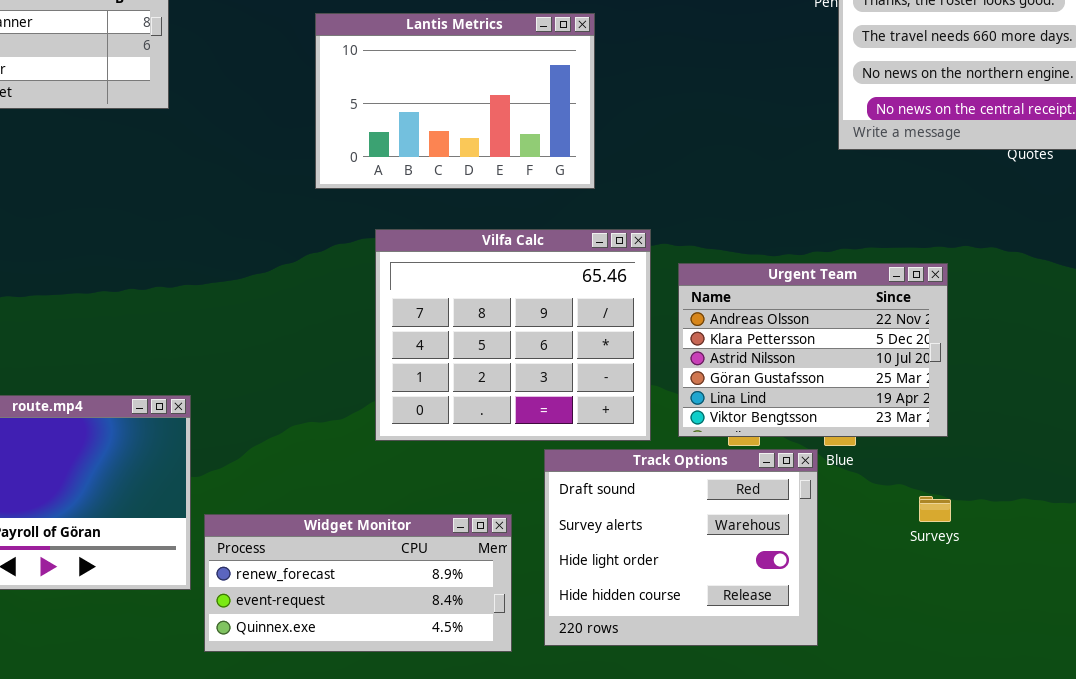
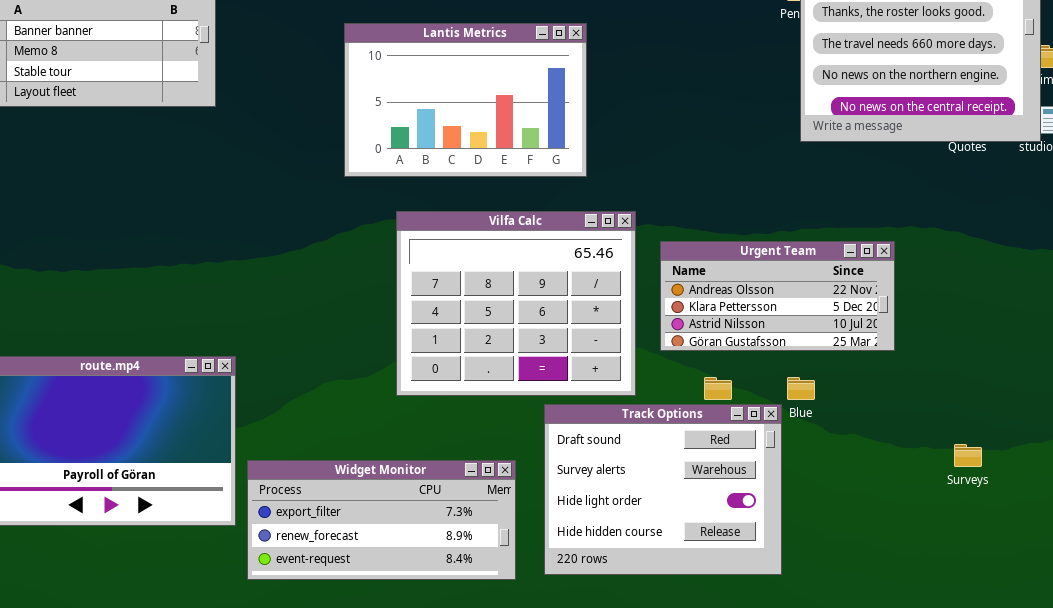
Urgent Team: [678,263,948,437] -> [660,241,895,351], resized
Surveys: [919,496,951,522] -> [954,444,982,467], moved
Widget Monitor: [204,514,512,652] -> [247,460,516,580], scrolled up 1 row

